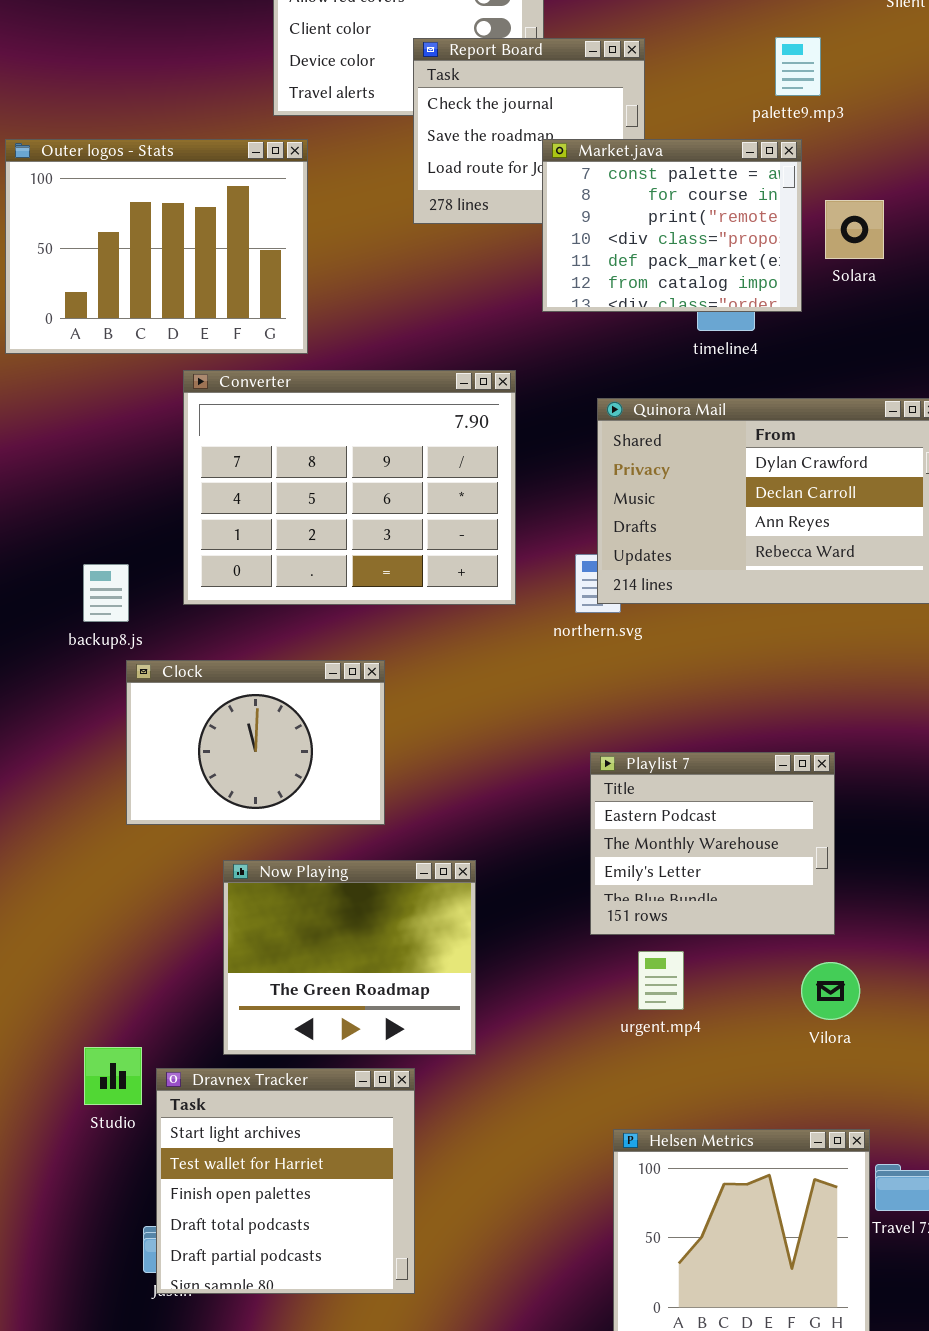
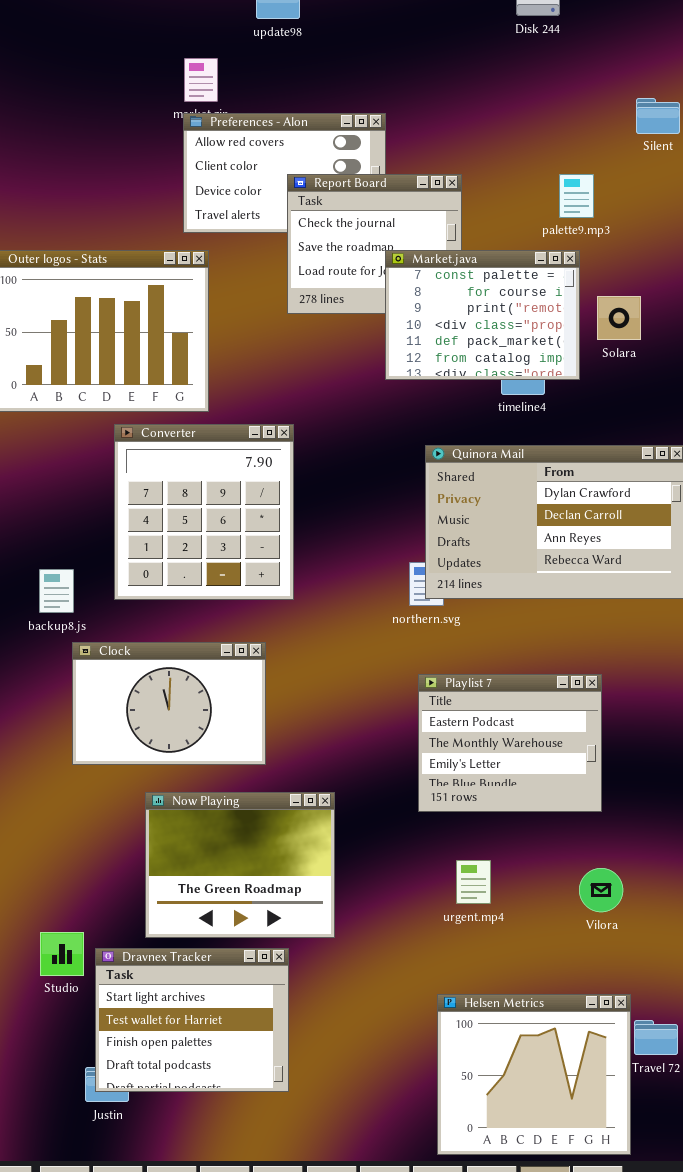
Converter: [183,370,516,605] -> [114,424,294,600], resized
Playlist 7: [590,752,835,935] -> [418,674,602,812], moved
Dravnex Tracker: [156,1068,415,1294] -> [95,948,289,1092], resized

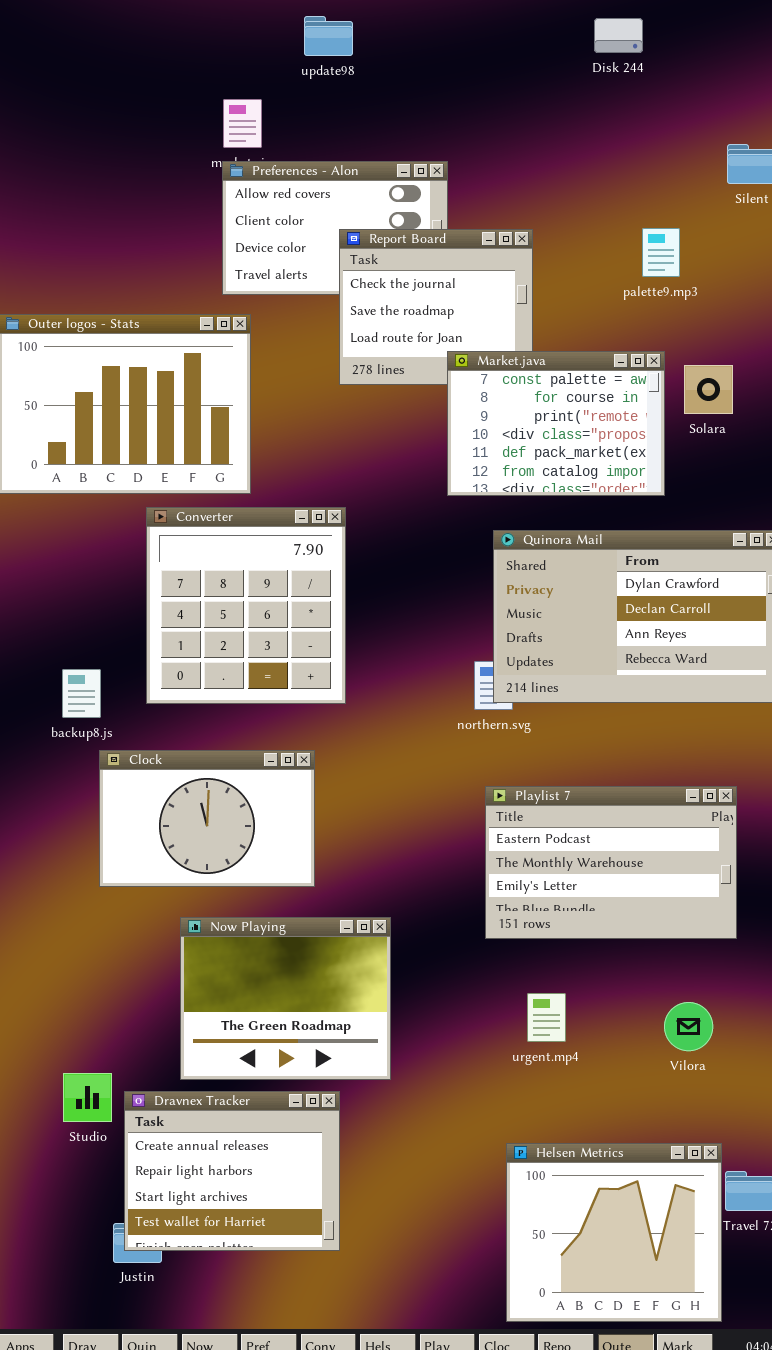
Market.java: [385,250,580,380] -> [447,351,665,496], moved
Playlist 7: [418,674,602,812] -> [485,786,737,939], resized
Dravnex Tracker: [95,948,289,1092] -> [124,1091,340,1251], scrolled up 2 rows

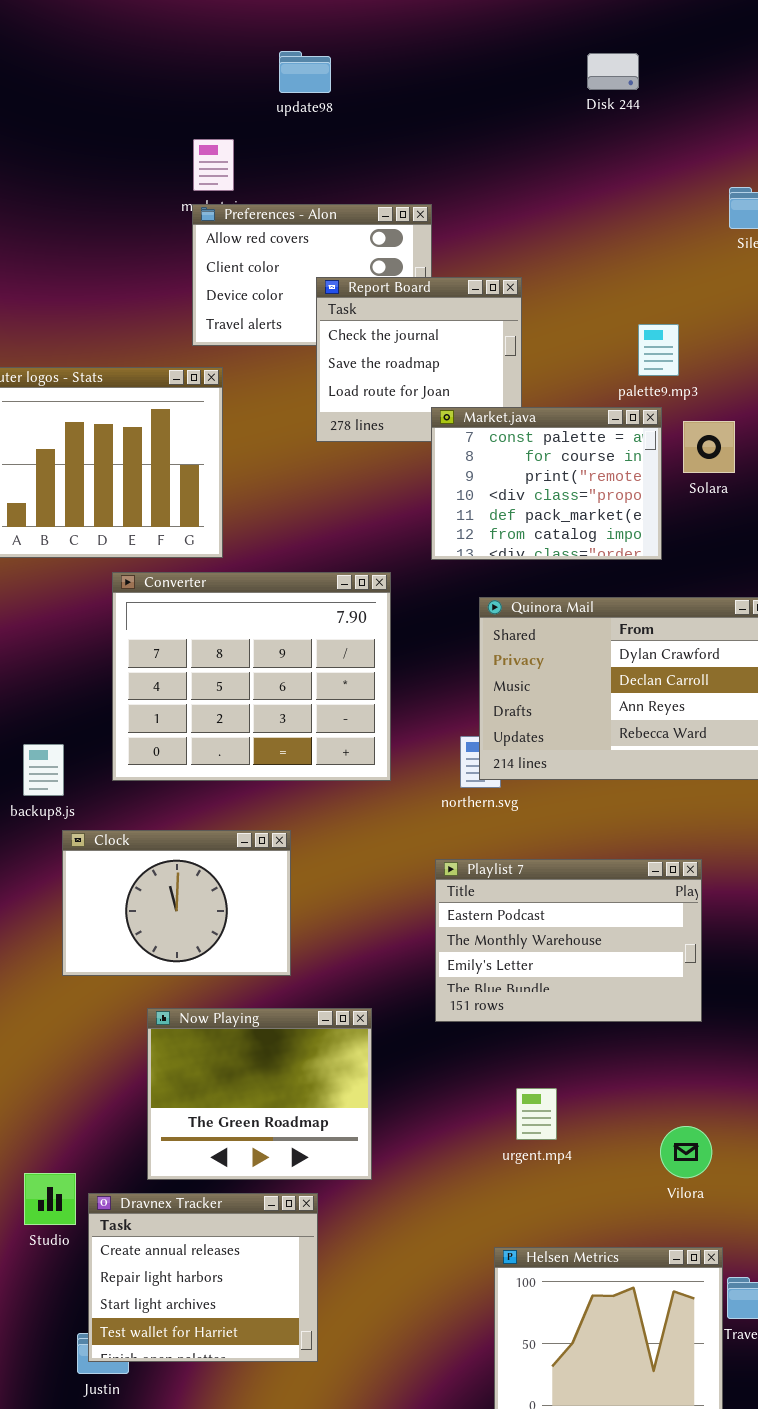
palette9.mp3: [642,228,680,277] -> [638,324,679,376], moved
Converter: [146,507,346,704] -> [112,572,391,781], resized
Playlist 7: [485,786,737,939] -> [435,859,702,1022], moved
Vilora: [664,1002,713,1051] -> [660,1126,712,1178], moved

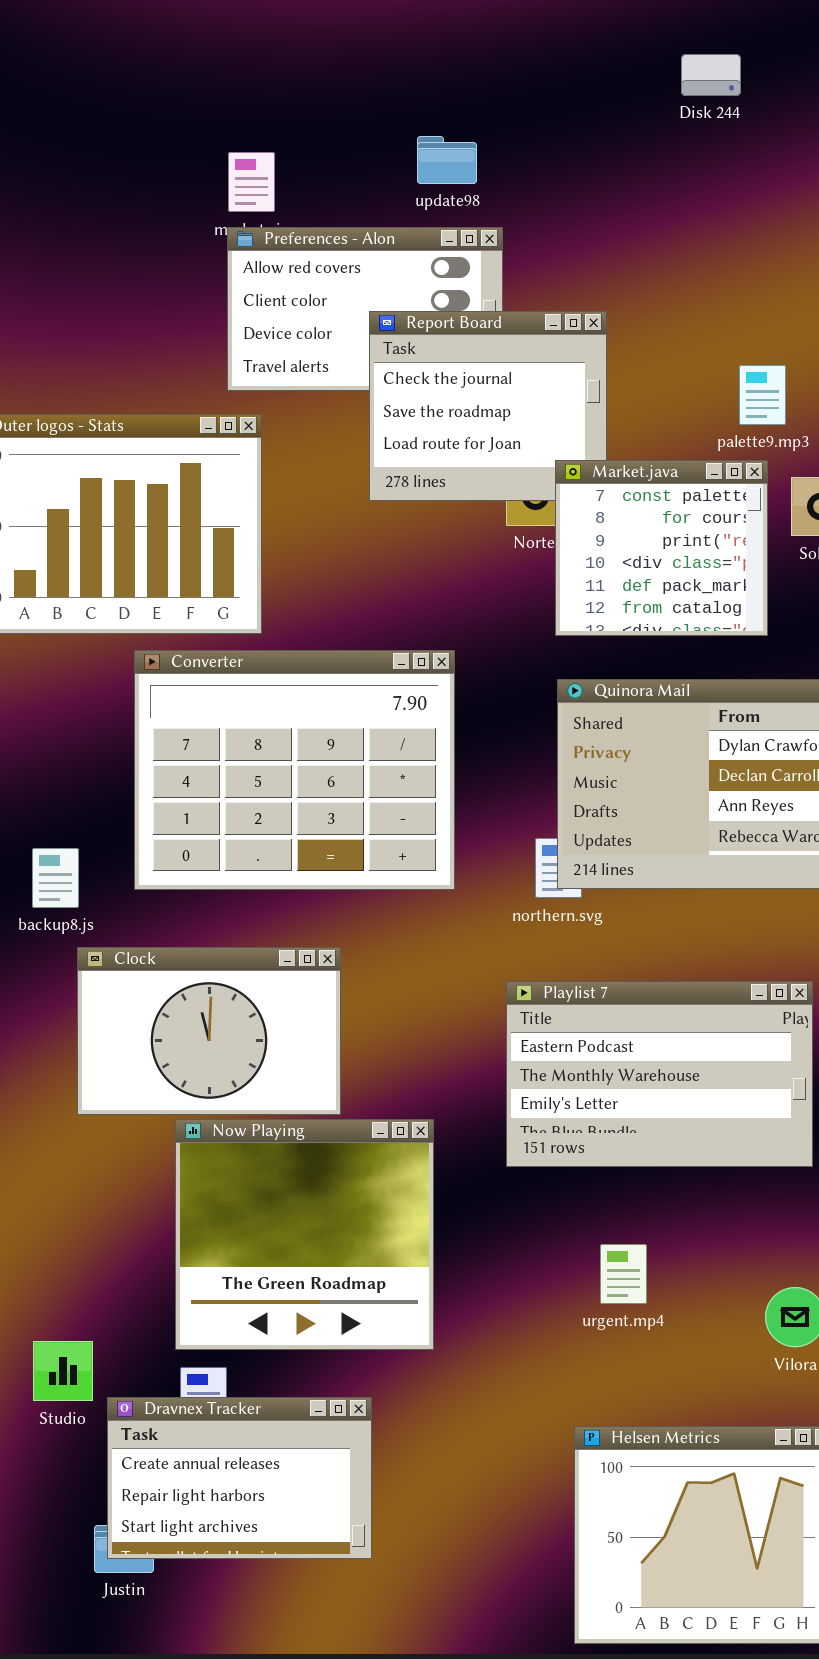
update98: [279,51,331,93] -> [417,136,477,184], moved
Market.java: [431,407,662,560] -> [555,460,768,636], resized
Now Playing: [147,1008,372,1180] -> [175,1119,434,1350], resized
Dravnex Tracker: [88,1193,318,1362] -> [107,1397,372,1559], resized

